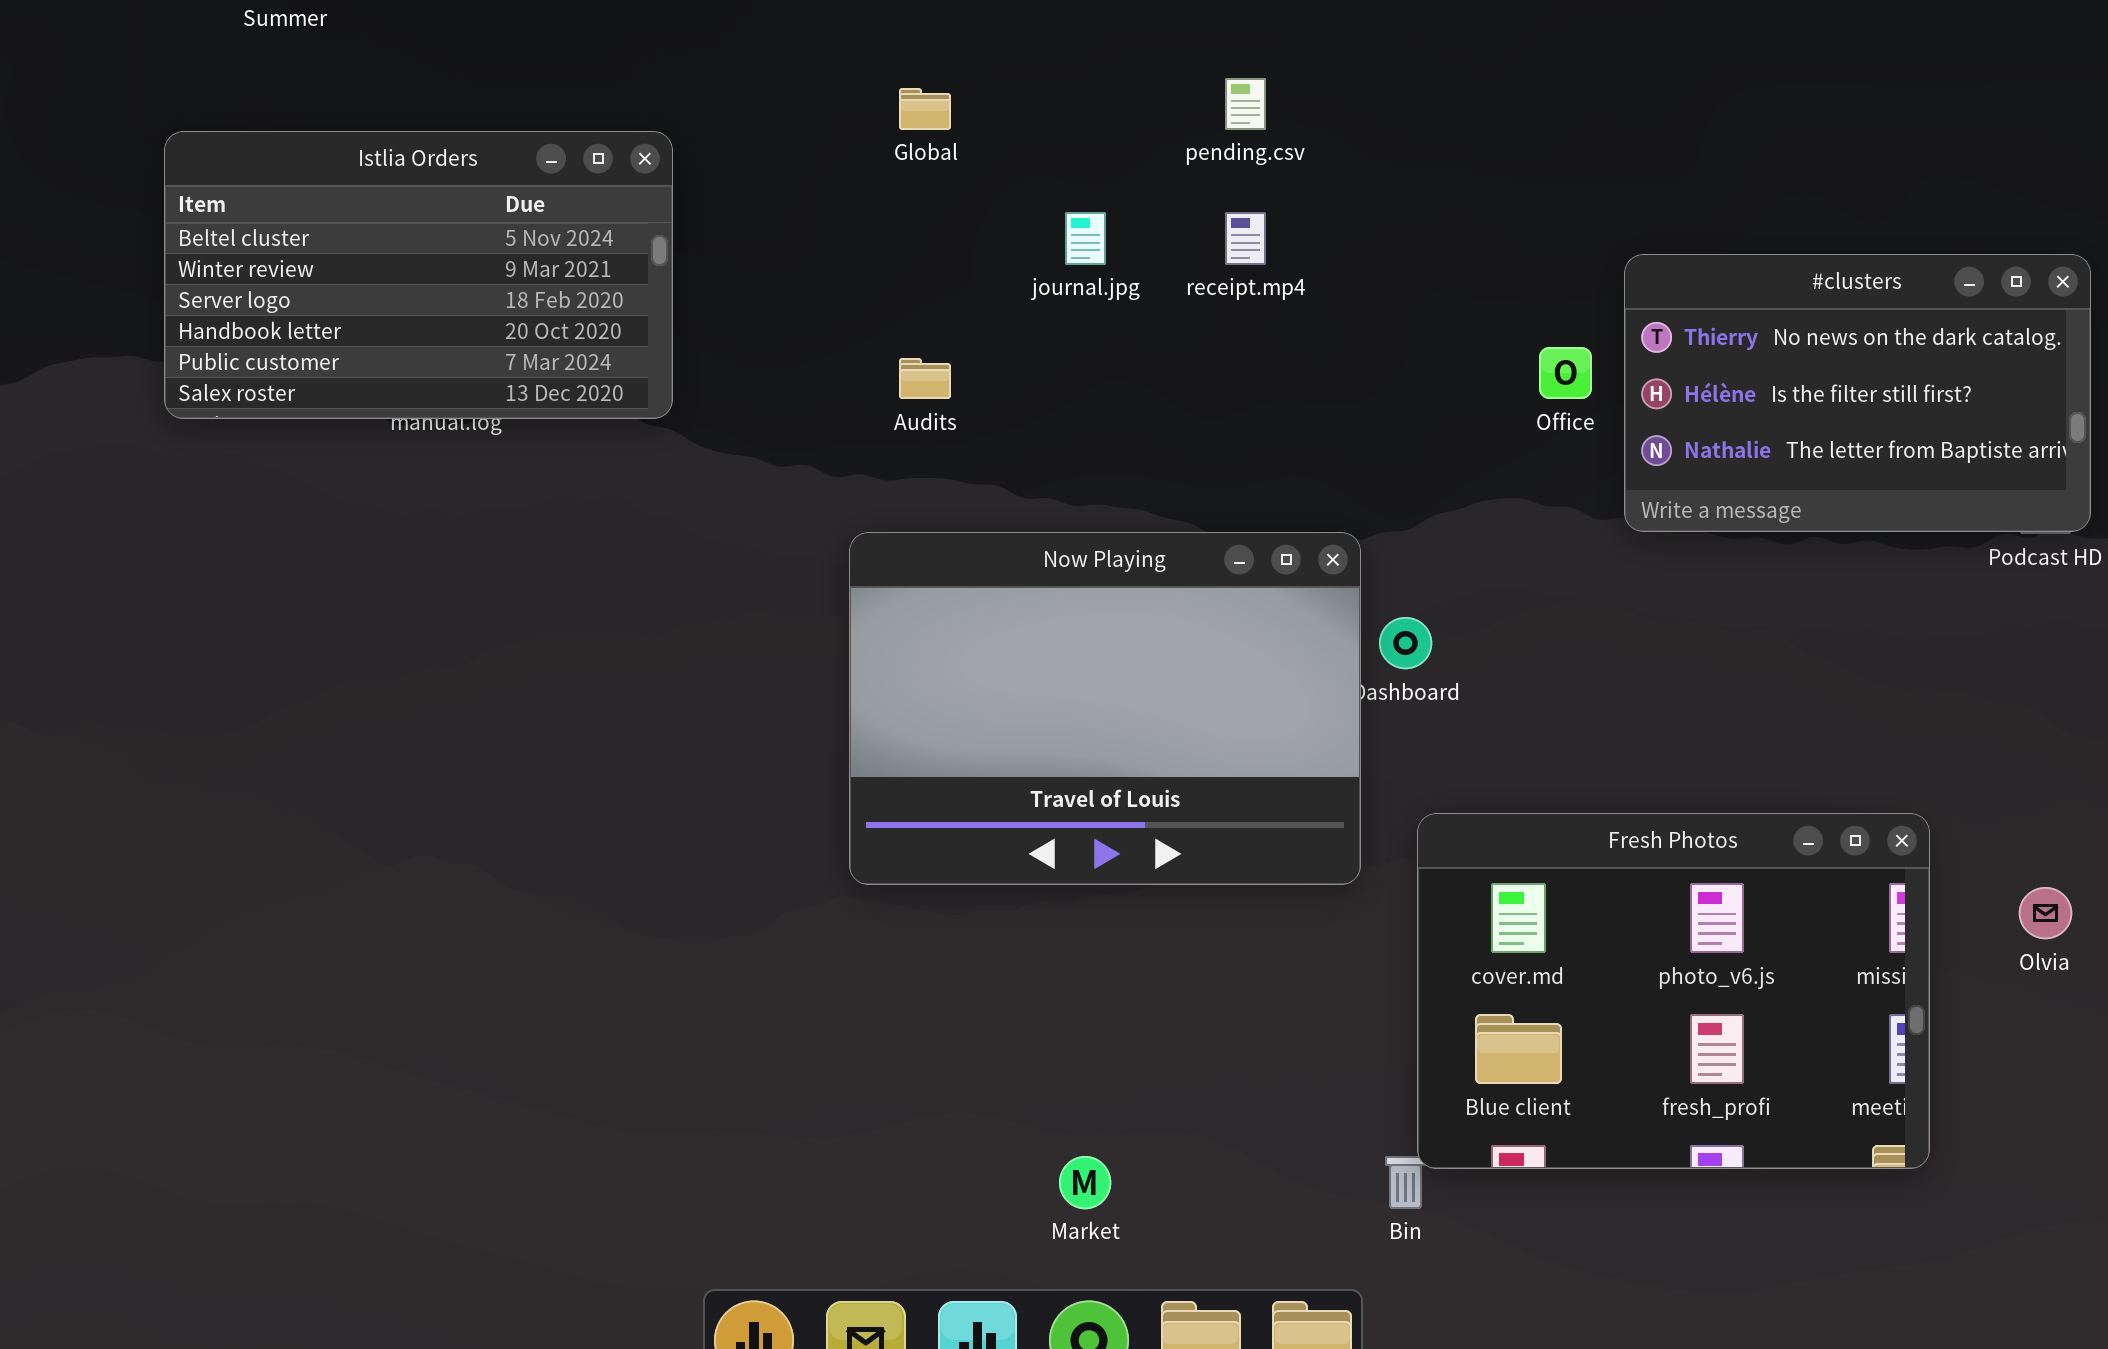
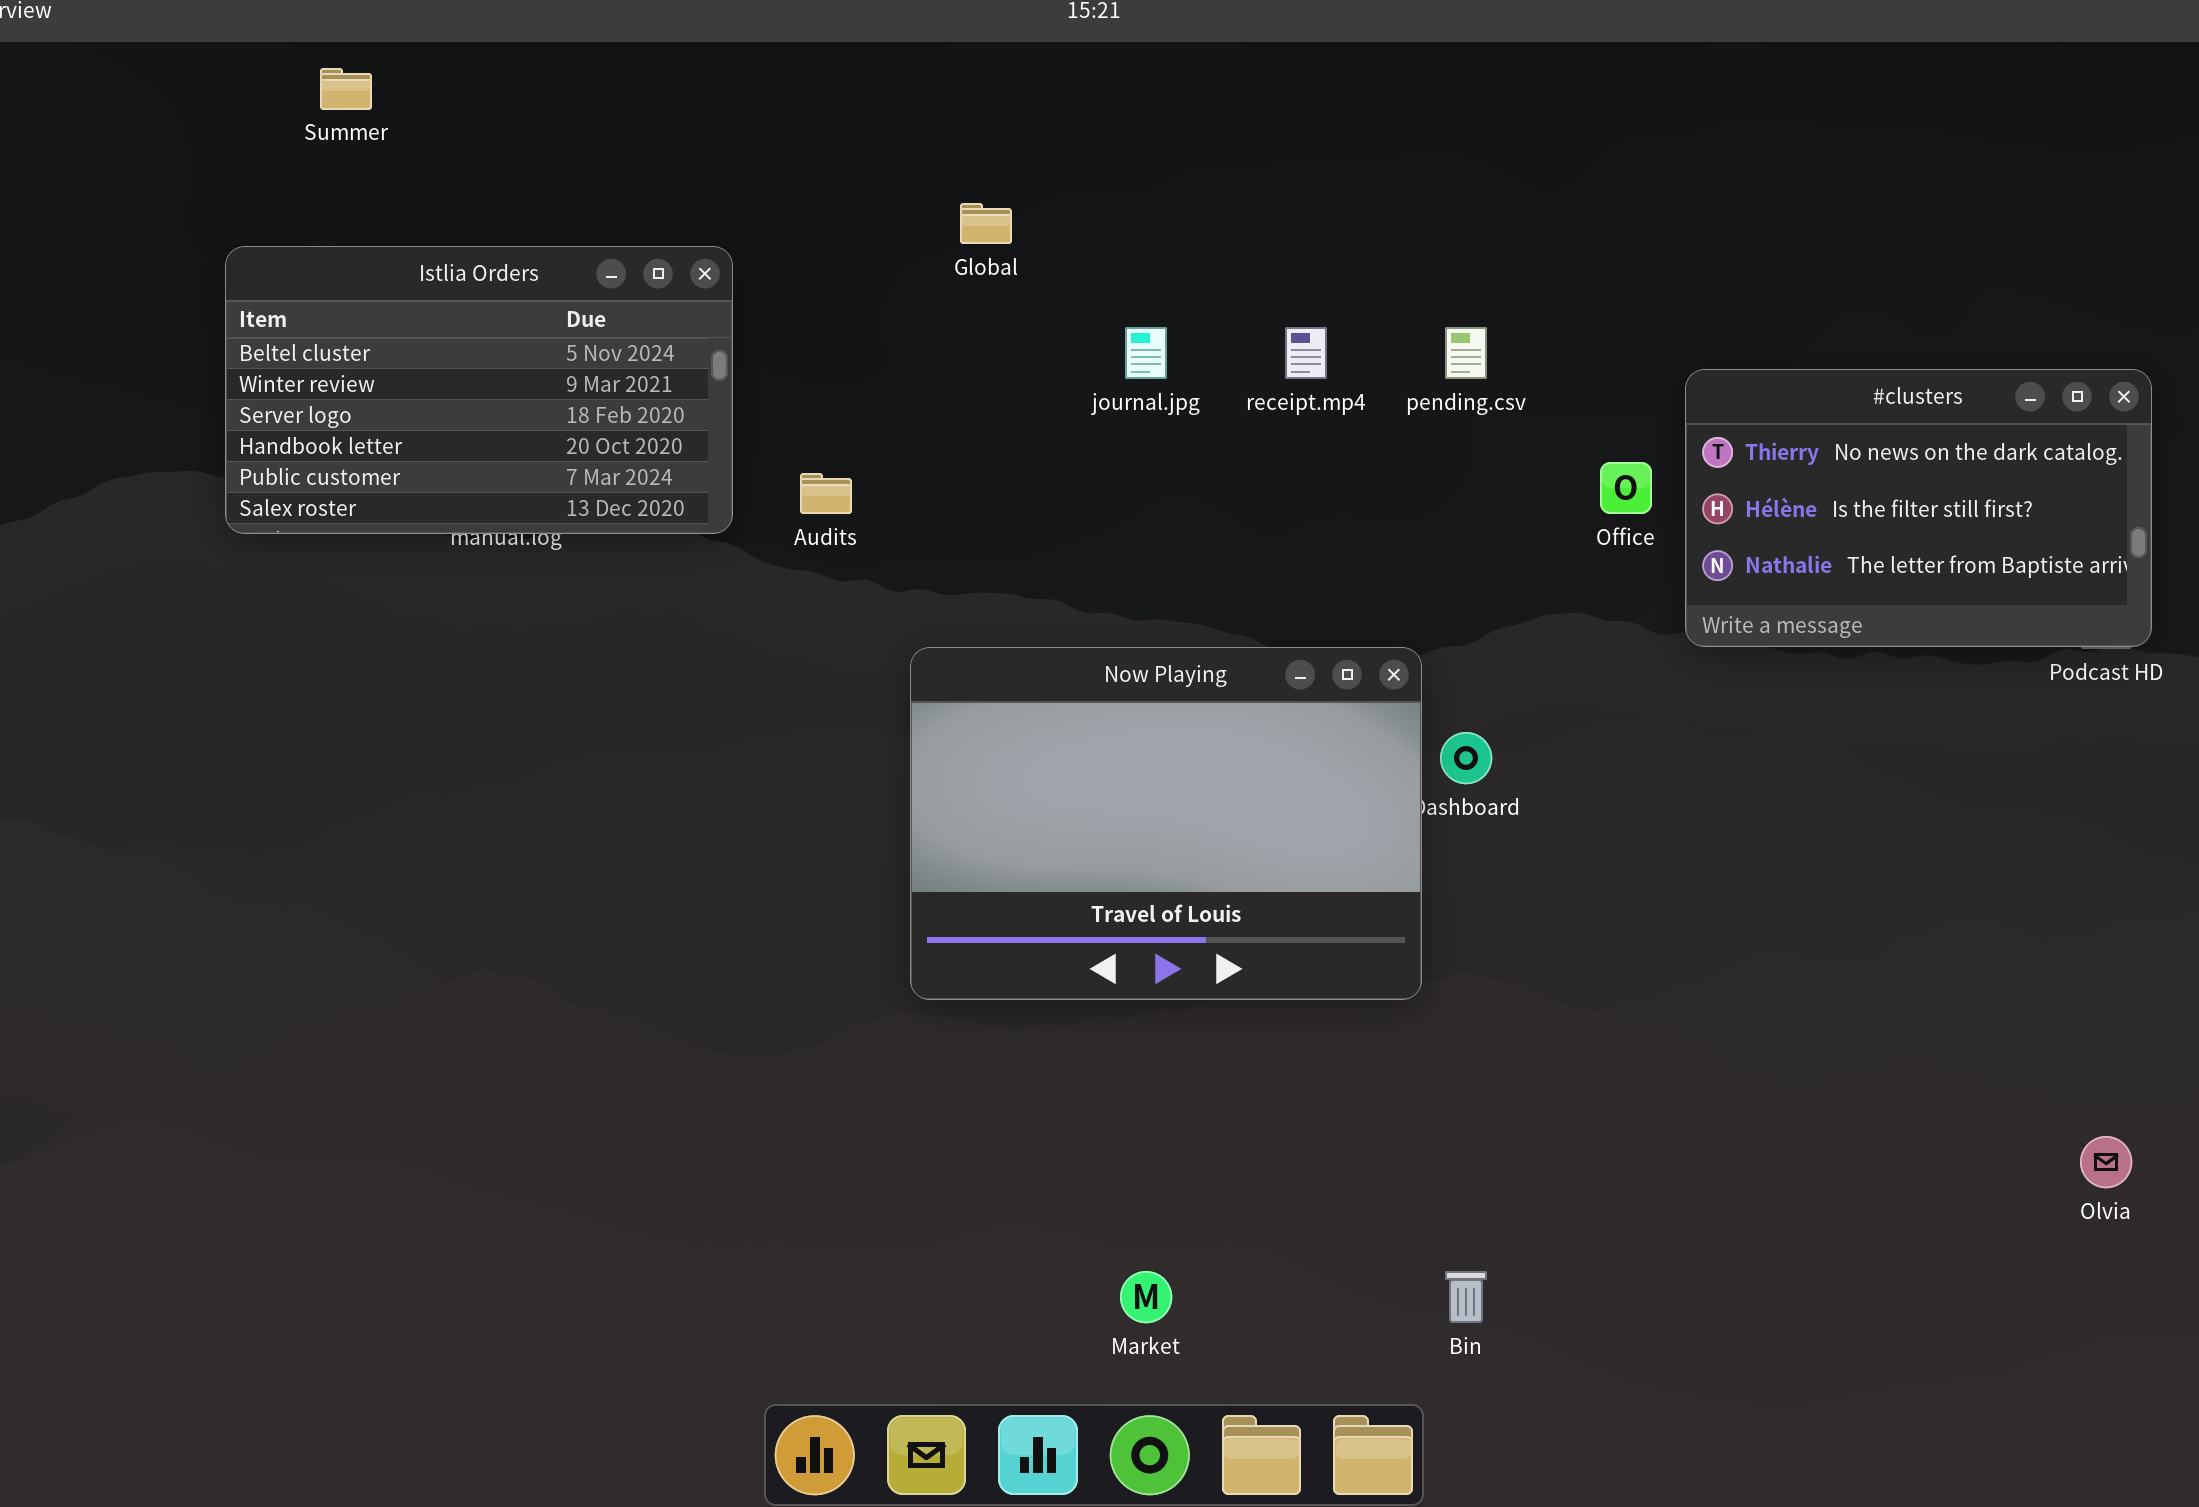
pending.csv: [1225,78,1266,130] -> [1445,327,1487,379], moved
Audits: [899,358,951,399] -> [800,473,852,514], moved
Fresh Photos: [1417,813,1930,1169] -> none, closed
Olvia: [2019,887,2072,939] -> [2080,1136,2132,1188], moved

